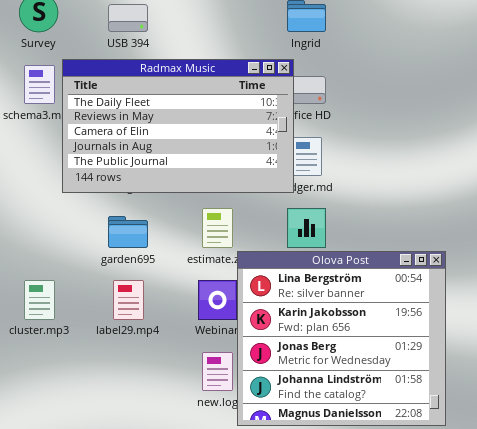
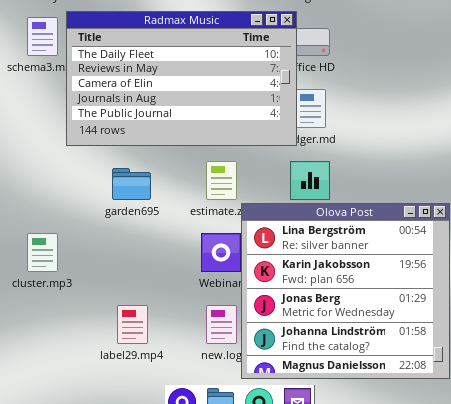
label29.mp4: [113,280,144,320] -> [117,305,148,344], moved

